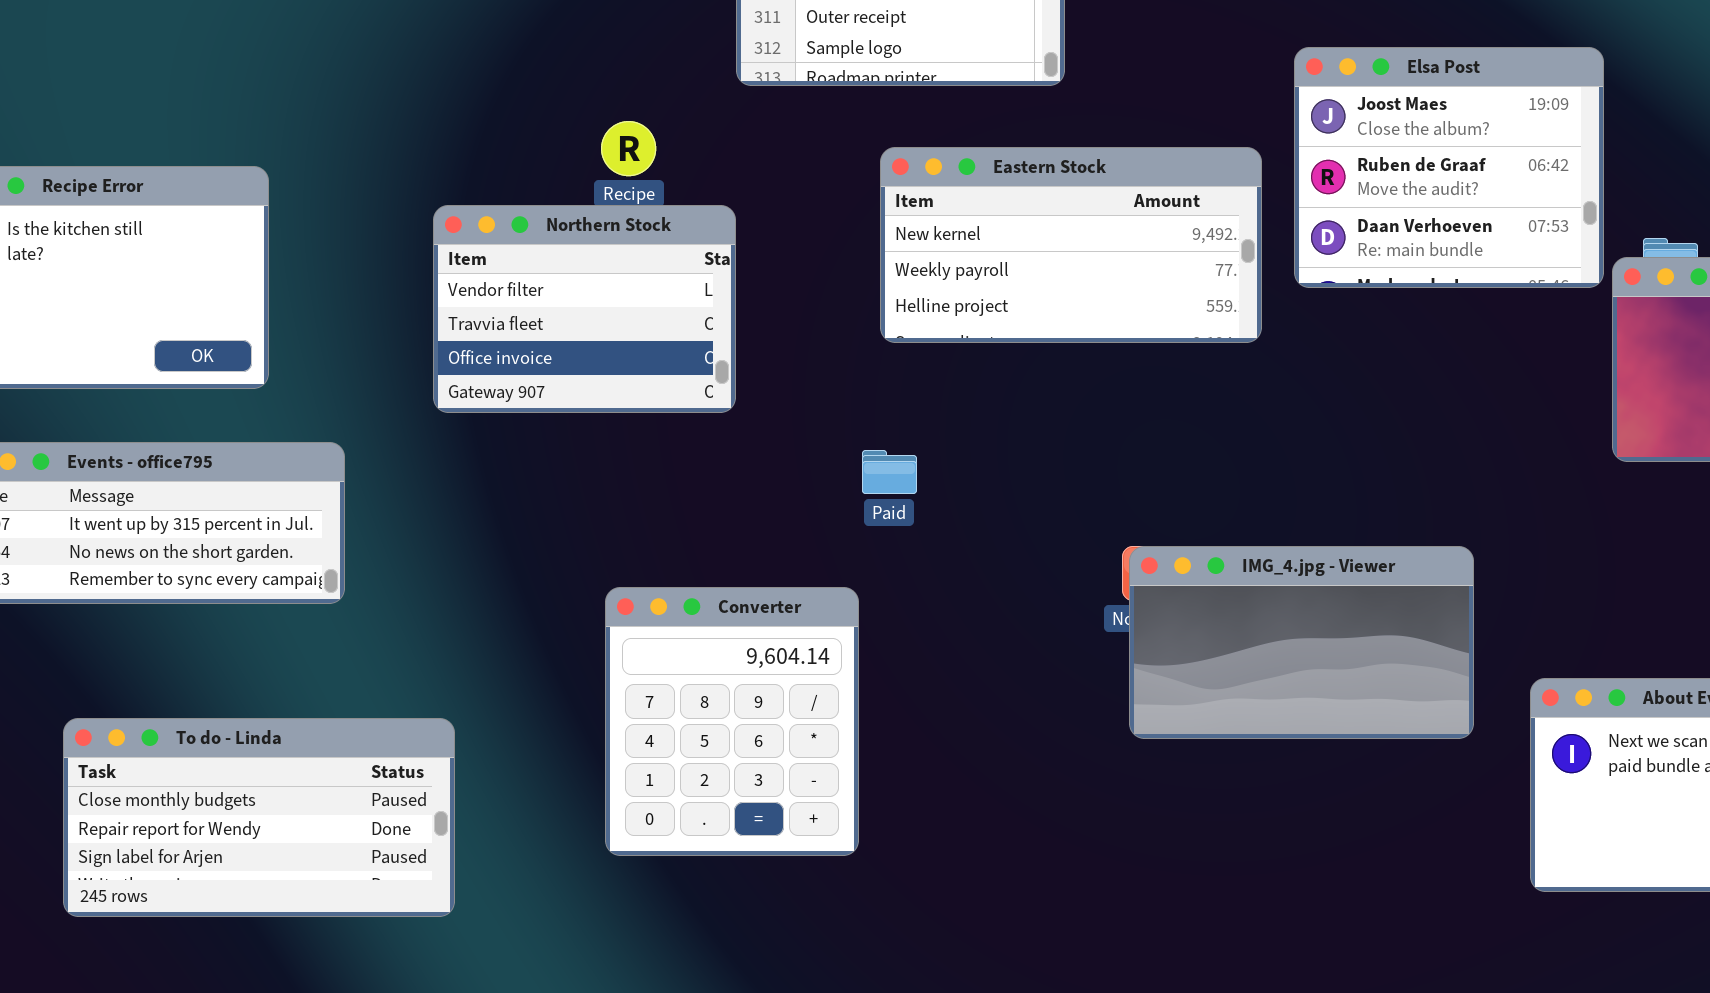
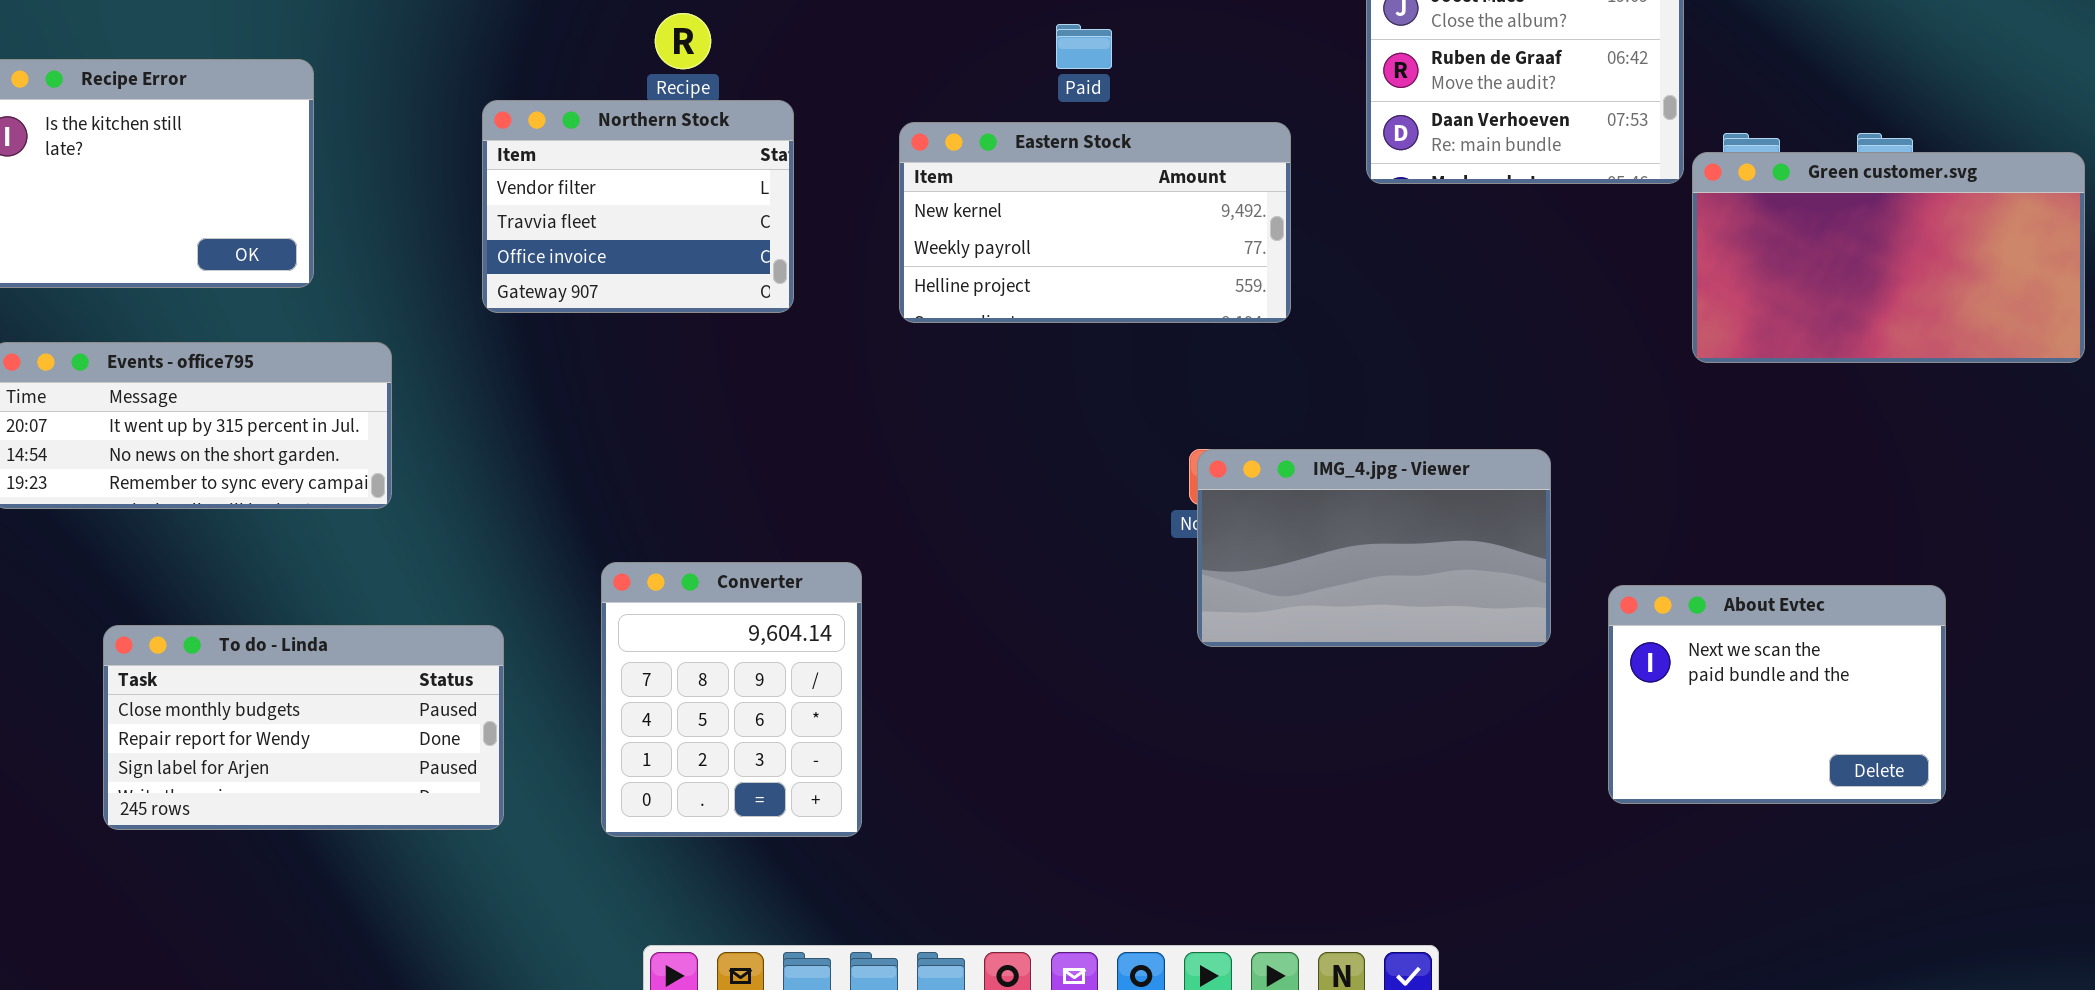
Eastern Stock: [880,147,1262,343] -> [899,122,1291,323], moved
Paid: [862,450,917,494] -> [1056,24,1112,69], moved
Converter: [605,587,859,856] -> [601,562,862,837], moved

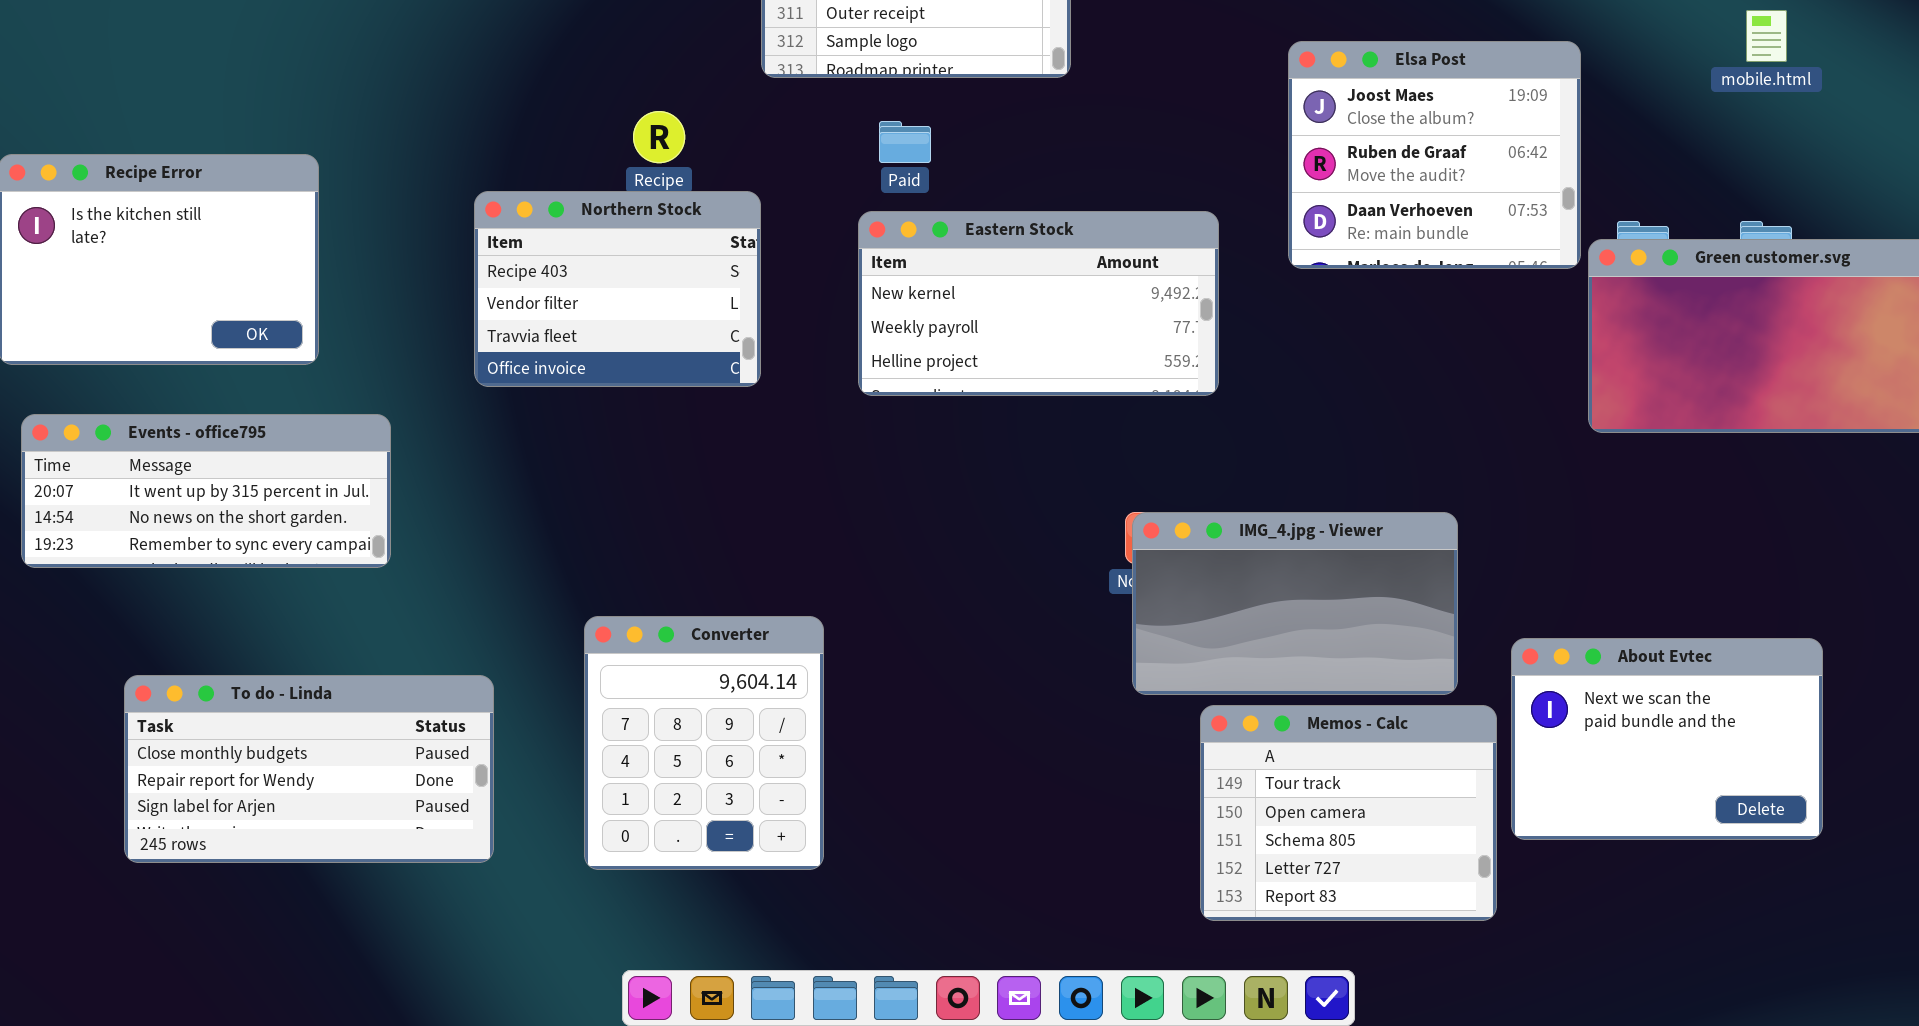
Paid: [1056,24,1112,69] -> [879,121,931,163], moved
Northern Stock: [482,100,794,313] -> [474,191,761,387], scrolled up 1 row
Memos - Calc: none -> [1200,705,1497,921], opened

